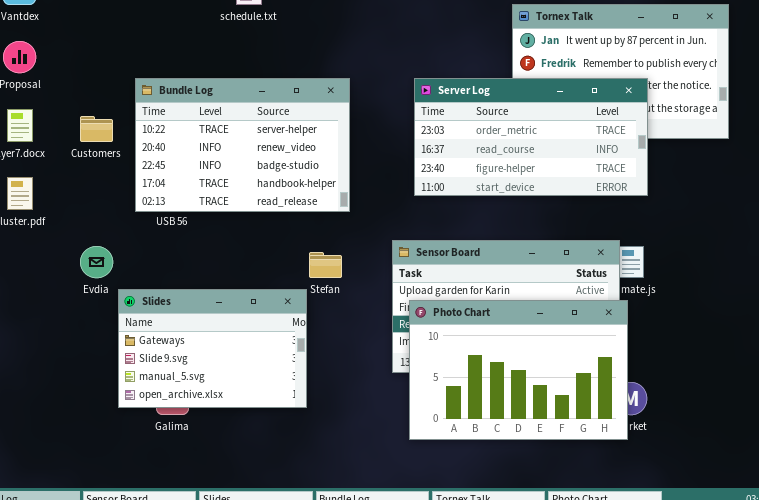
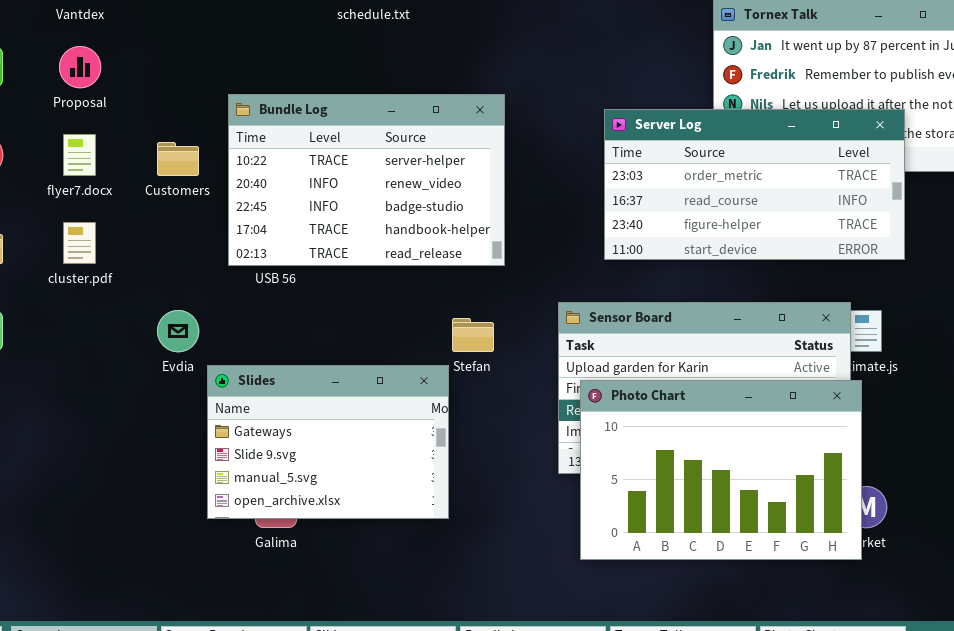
Server Log: [414,78,648,196] -> [604,109,905,260], moved

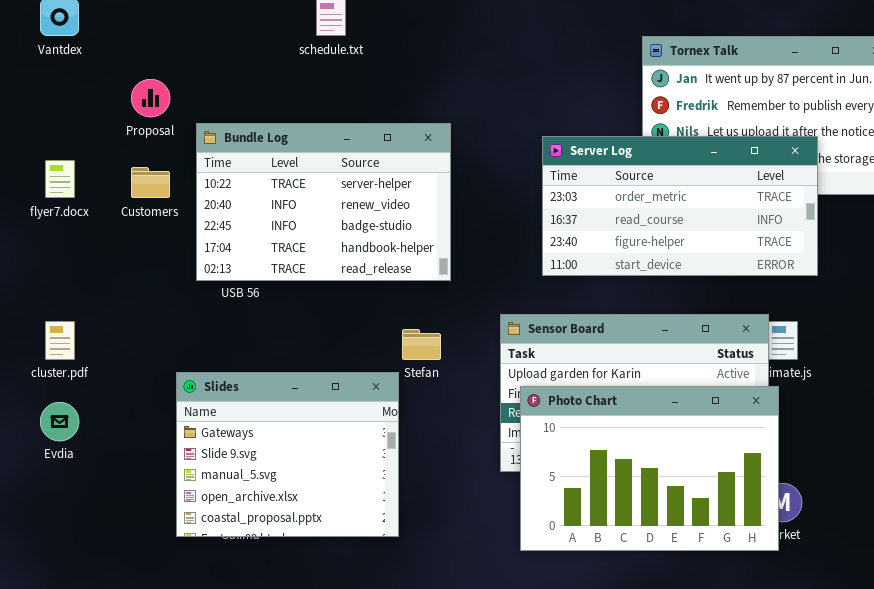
Proposal: [59,46,101,88] -> [131,79,170,117], moved
cluster.pdf: [63,222,96,264] -> [45,321,75,360], moved
Evdia: [157,310,199,352] -> [40,402,79,441], moved
Slides: [207,365,449,519] -> [176,372,399,537], resized

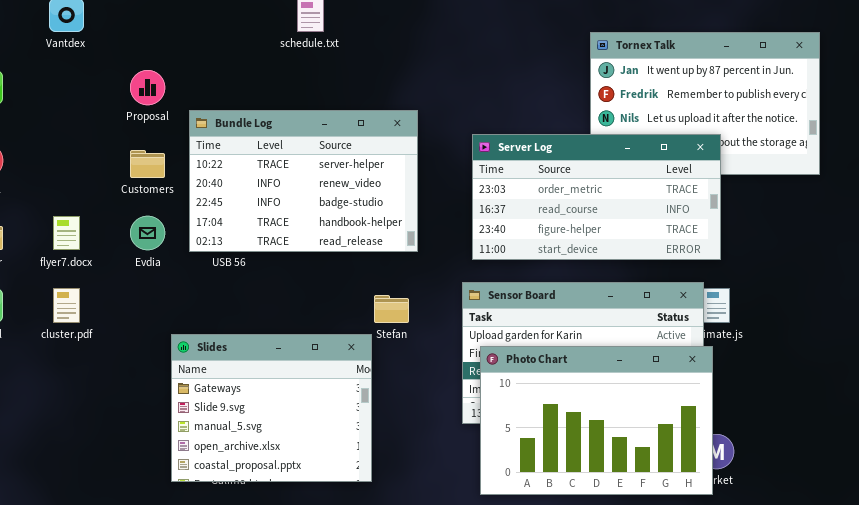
Server Log: [542,136,818,276] -> [472,134,721,260], moved
flyer7.docx: [45,160,75,198] -> [53,216,80,250], moved
Evdia: [40,402,79,441] -> [130,216,165,250], moved

